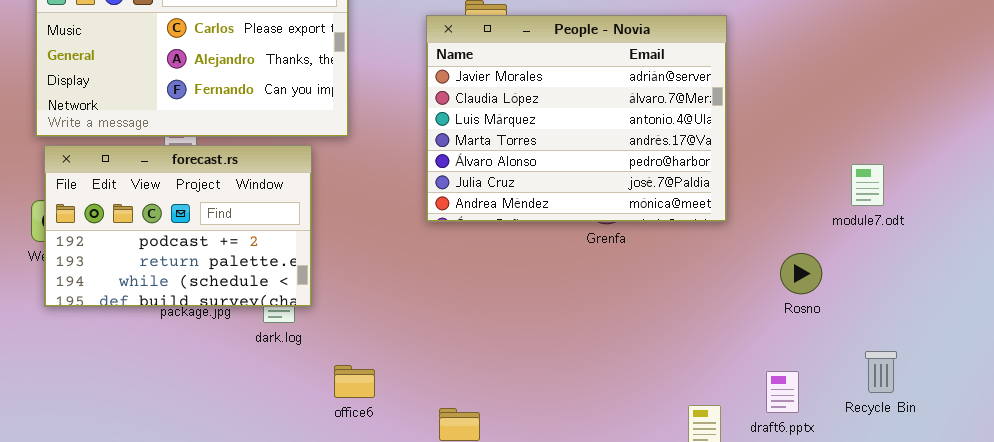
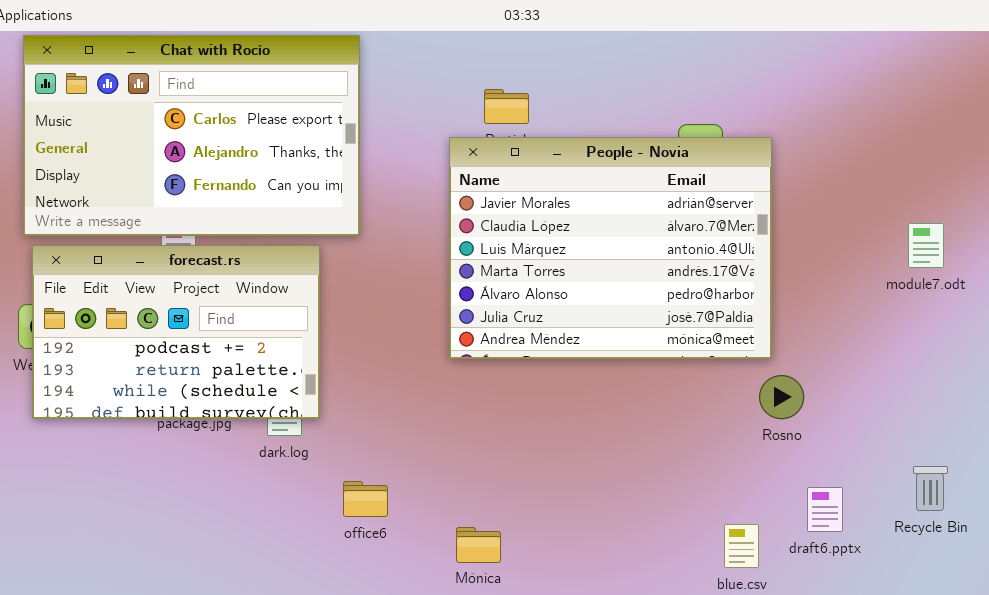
People - Novia: [426,15,727,222] -> [449,137,772,359], moved
module7.odt: [851,164,884,206] -> [908,223,944,268], moved
Rosno: [780,253,822,294] -> [759,375,804,419], moved

